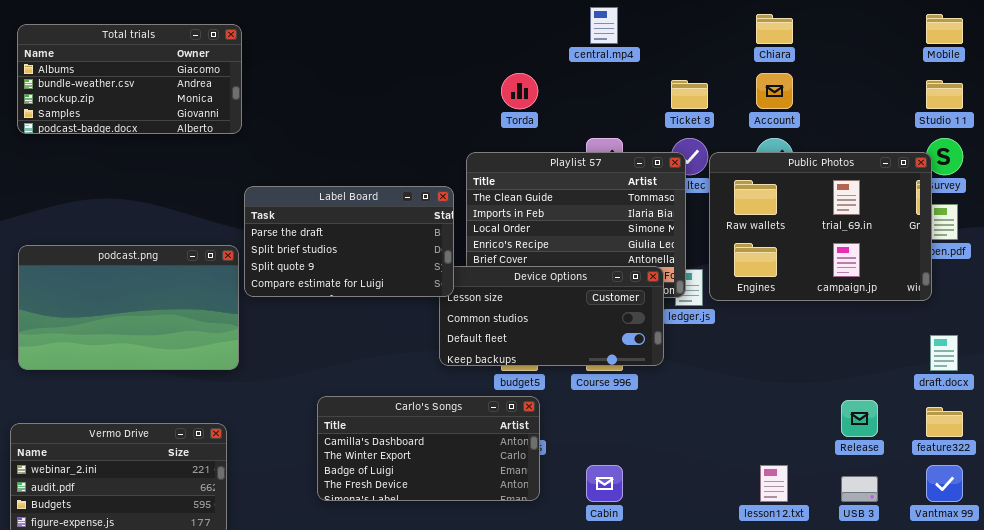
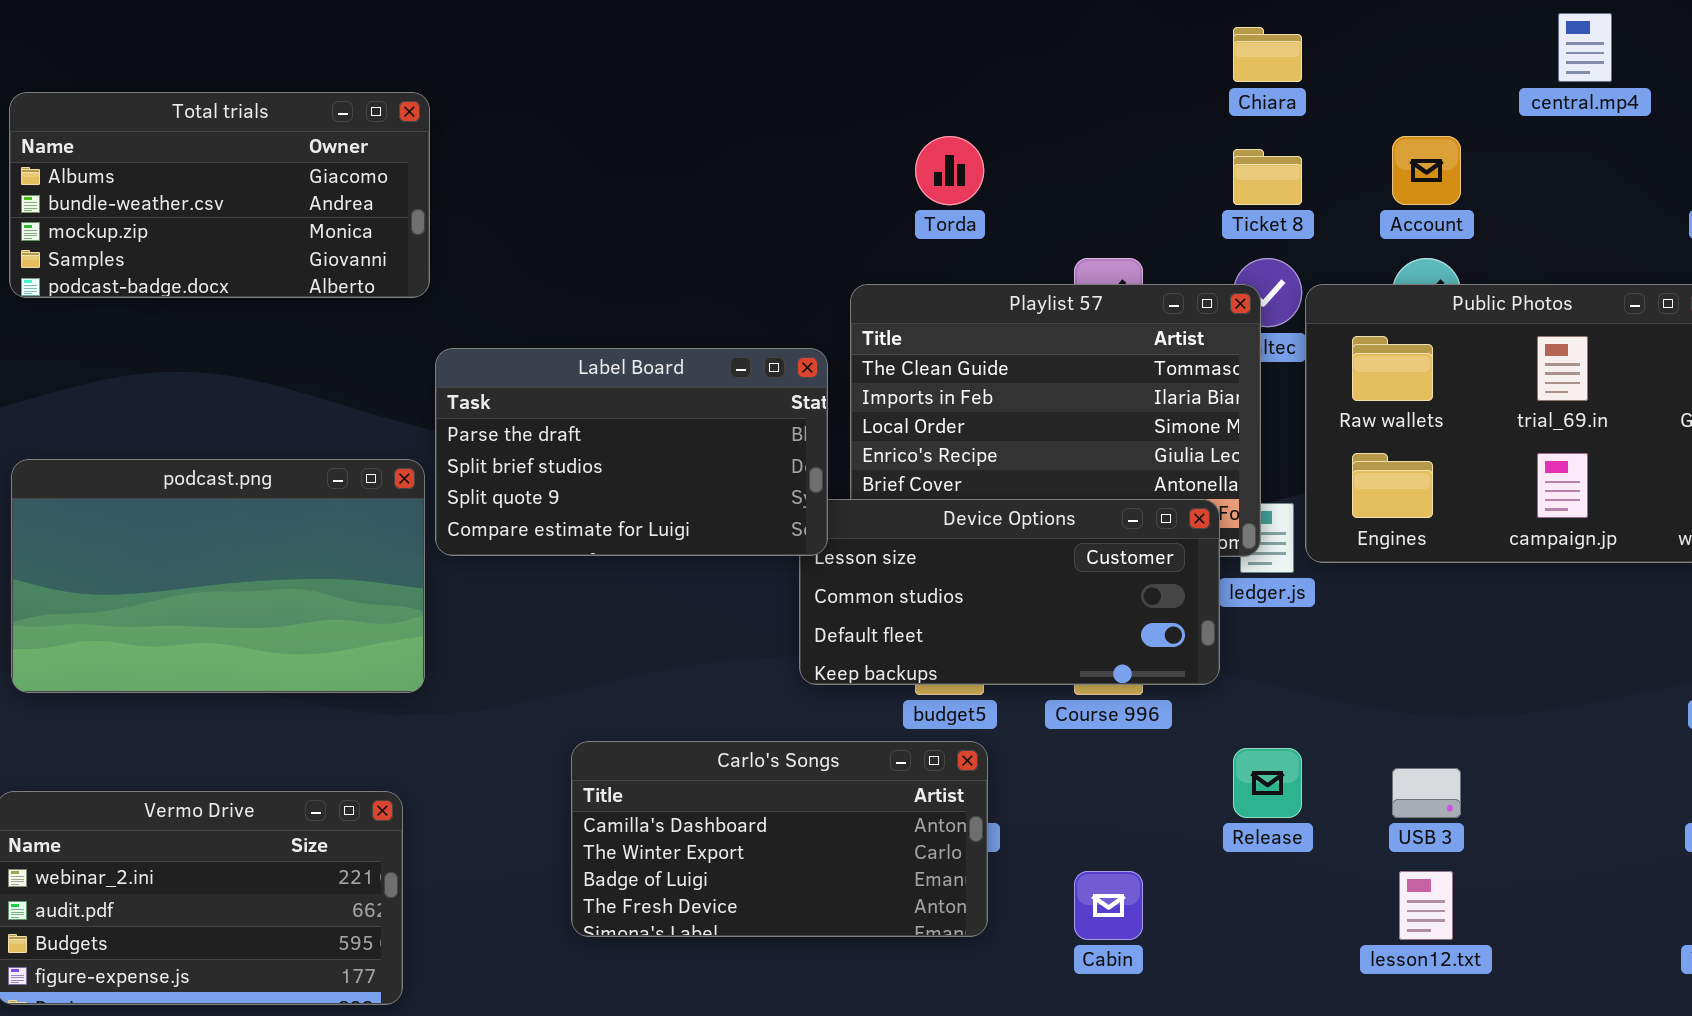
central.mp4: [590,7,618,44] -> [1558,13,1612,82], moved
Chiara: [756,14,793,44] -> [1233,27,1302,82], moved
Total trials: [17,24,242,134] -> [9,92,430,298], moved
Release: [841,400,878,437] -> [1233,748,1302,818], moved
USB 3: [841,476,878,502] -> [1392,768,1461,818], moved

